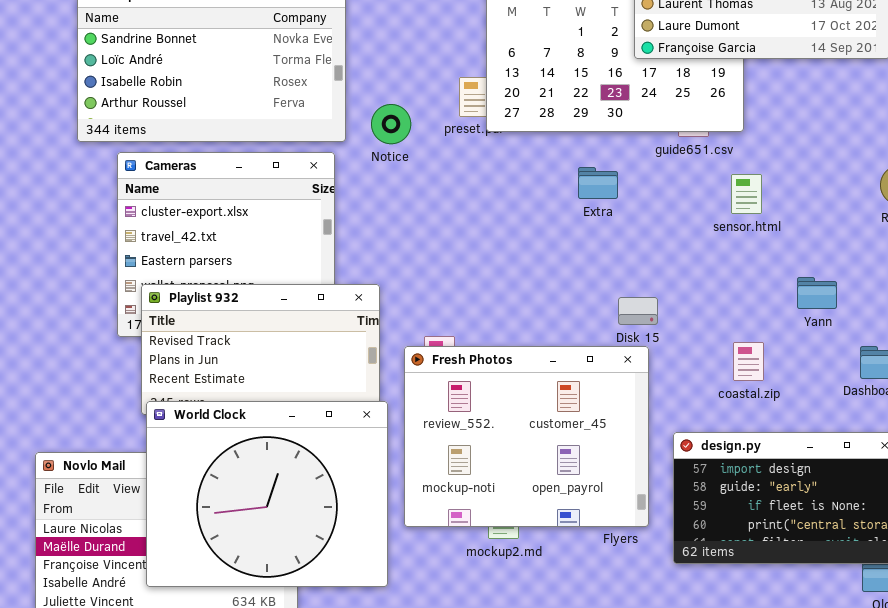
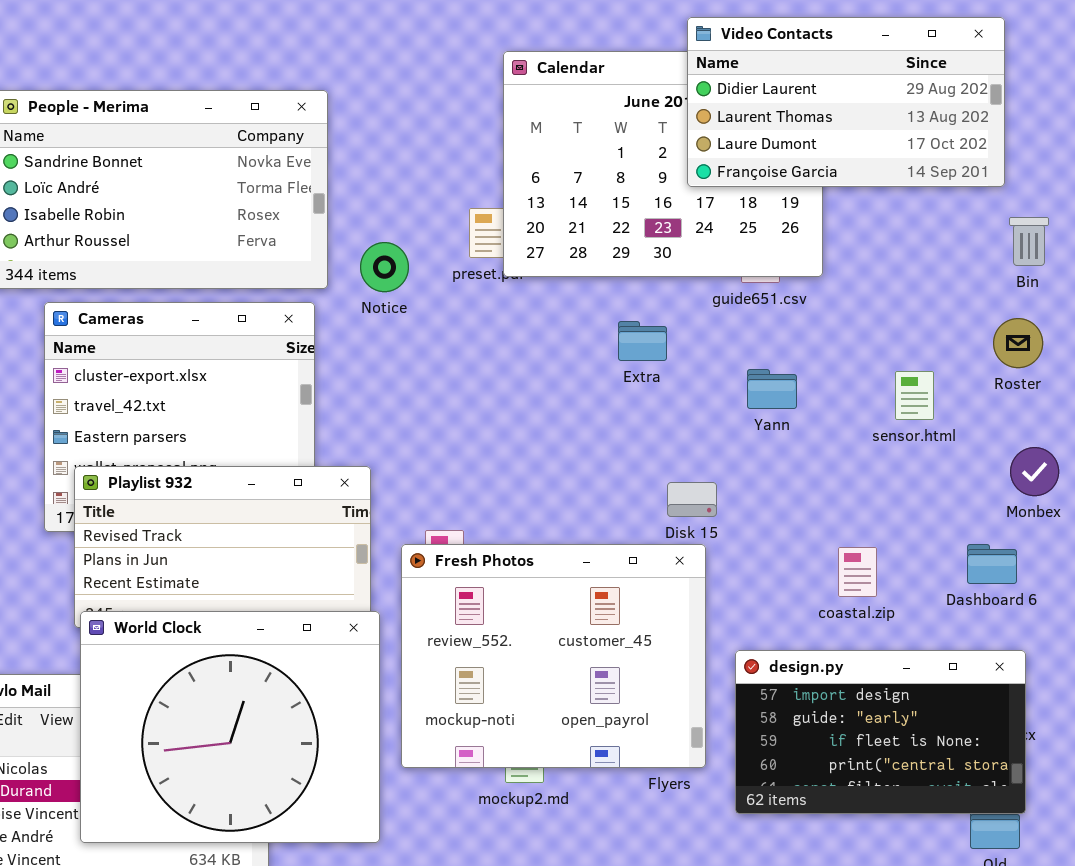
sensor.html: [731,174,762,214] -> [895,371,934,420], moved
Yann: [797,277,837,309] -> [747,369,797,409], moved
coastal.zip: [733,342,764,381] -> [838,547,877,597], moved

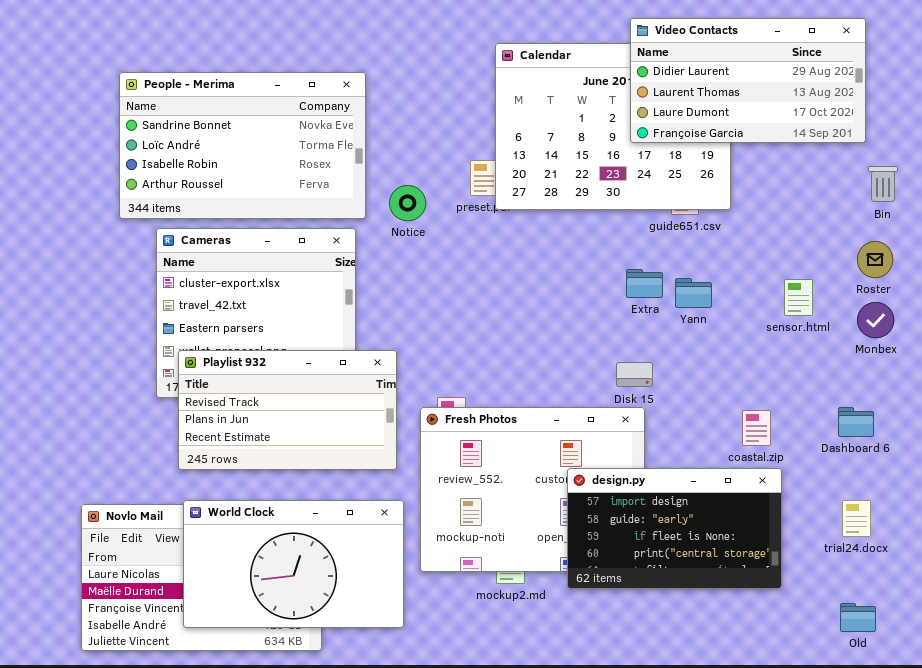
Extra: [618,321,667,361] -> [626,269,663,298], moved
Monbex: [1010,447,1059,496] -> [857,302,894,338], moved
World Clock: [80,611,380,843] -> [183,500,404,628], resized
design.py: [735,650,1026,814] -> [567,468,782,589], moved

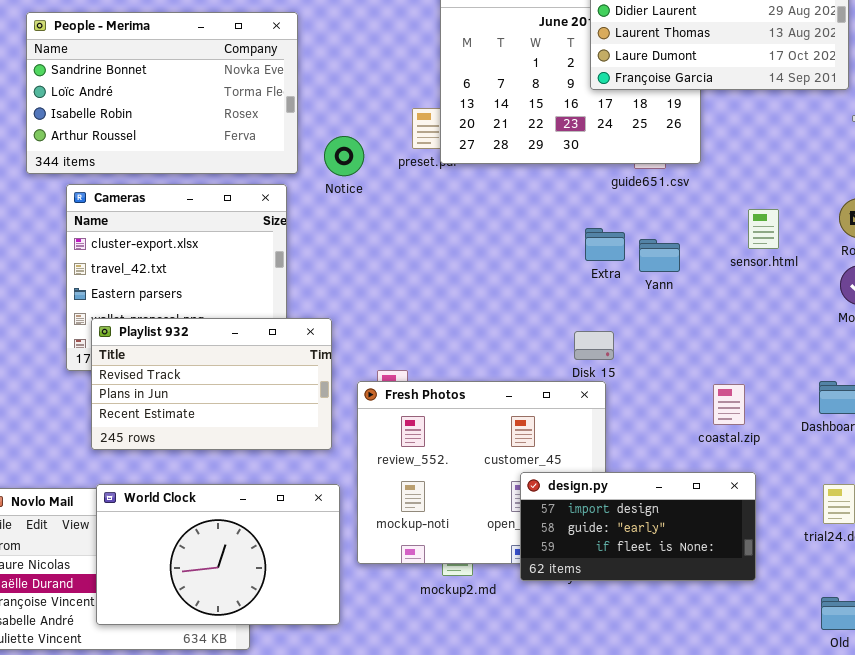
sensor.html: [784,279,813,316] -> [748,209,779,249], moved
design.py: [567,468,782,589] -> [520,472,756,581], resized

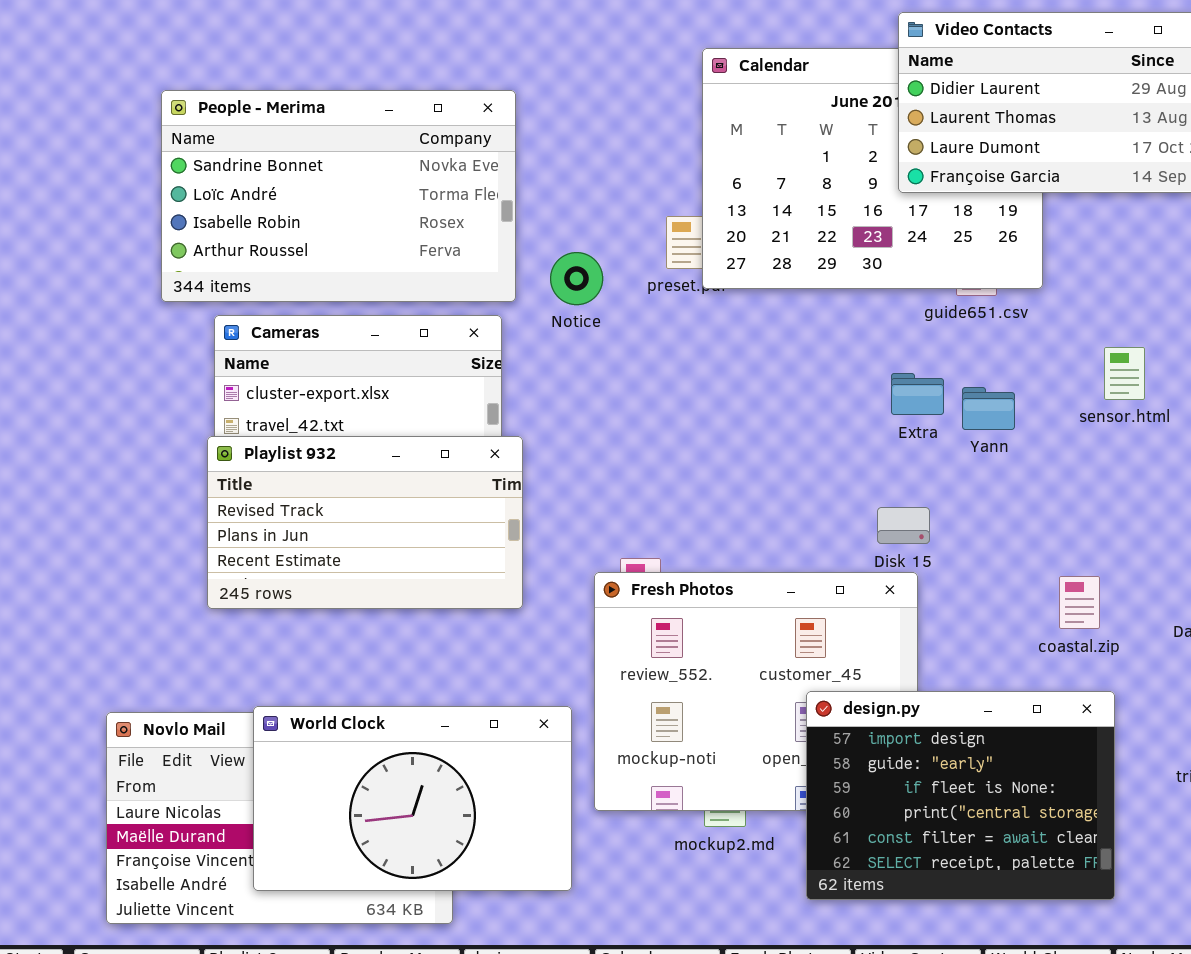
Playlist 932: [91,318,332,450] -> [207,436,523,609], moved
design.py: [520,472,756,581] -> [806,691,1115,900], resized

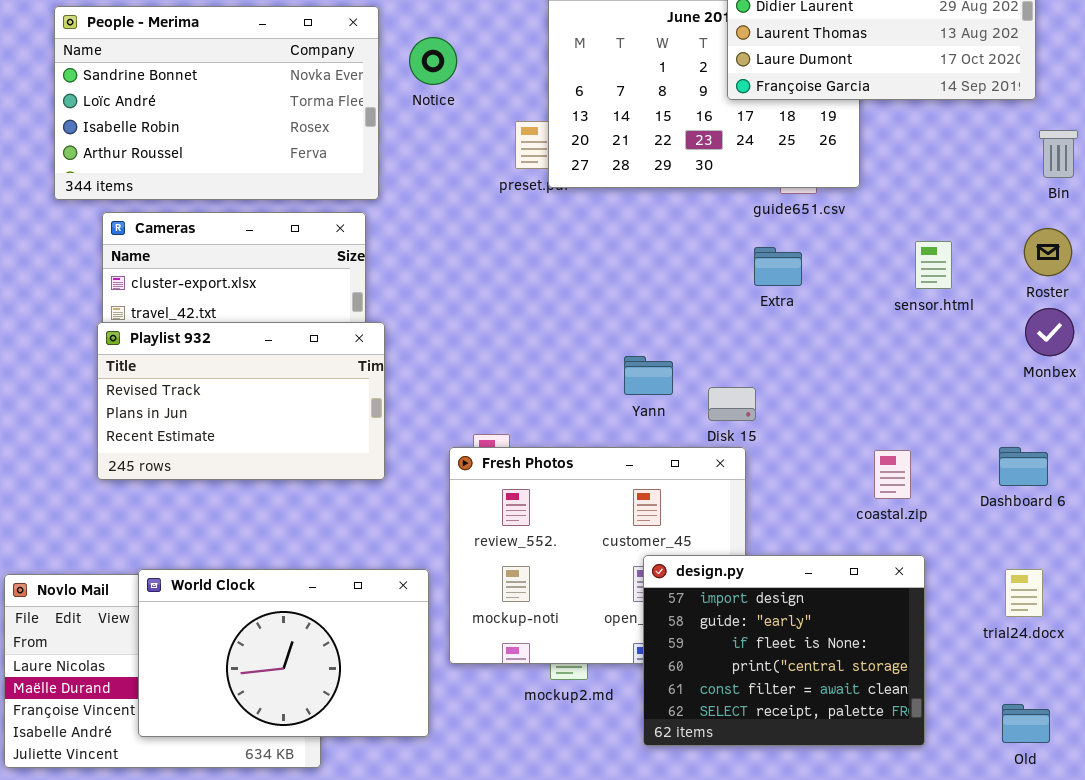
Notice: [550,252,603,305] -> [409,37,457,85], moved
Extra: [891,373,944,415] -> [754,247,802,286], moved
Yann: [962,387,1015,430] -> [624,356,673,395], moved

